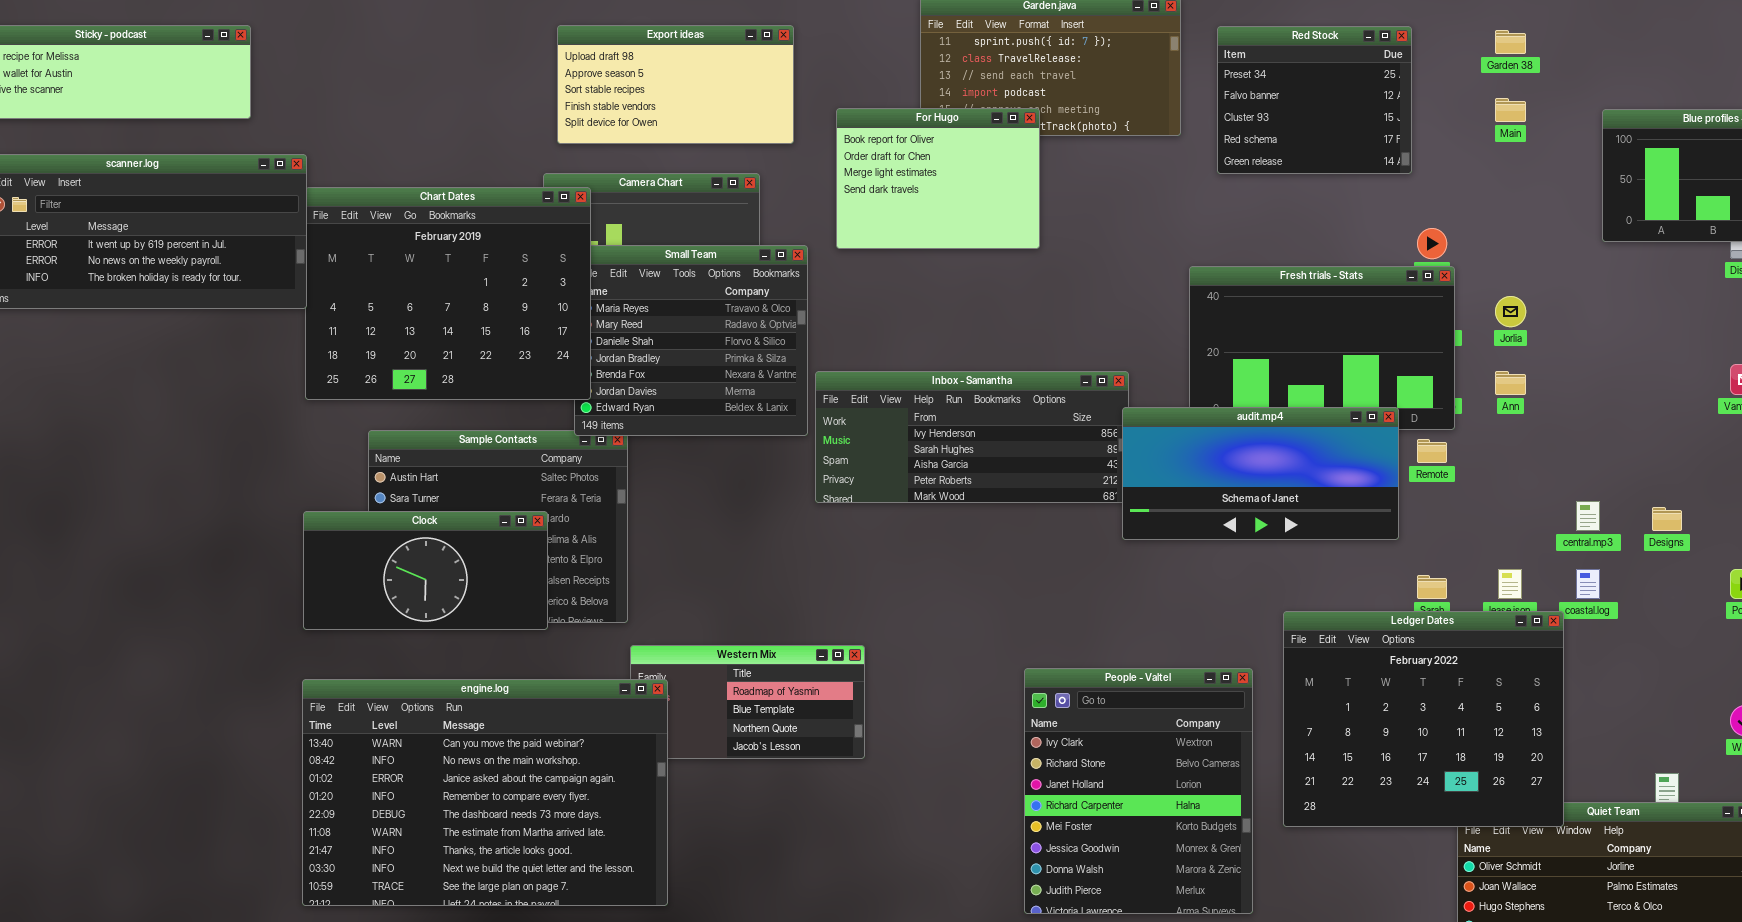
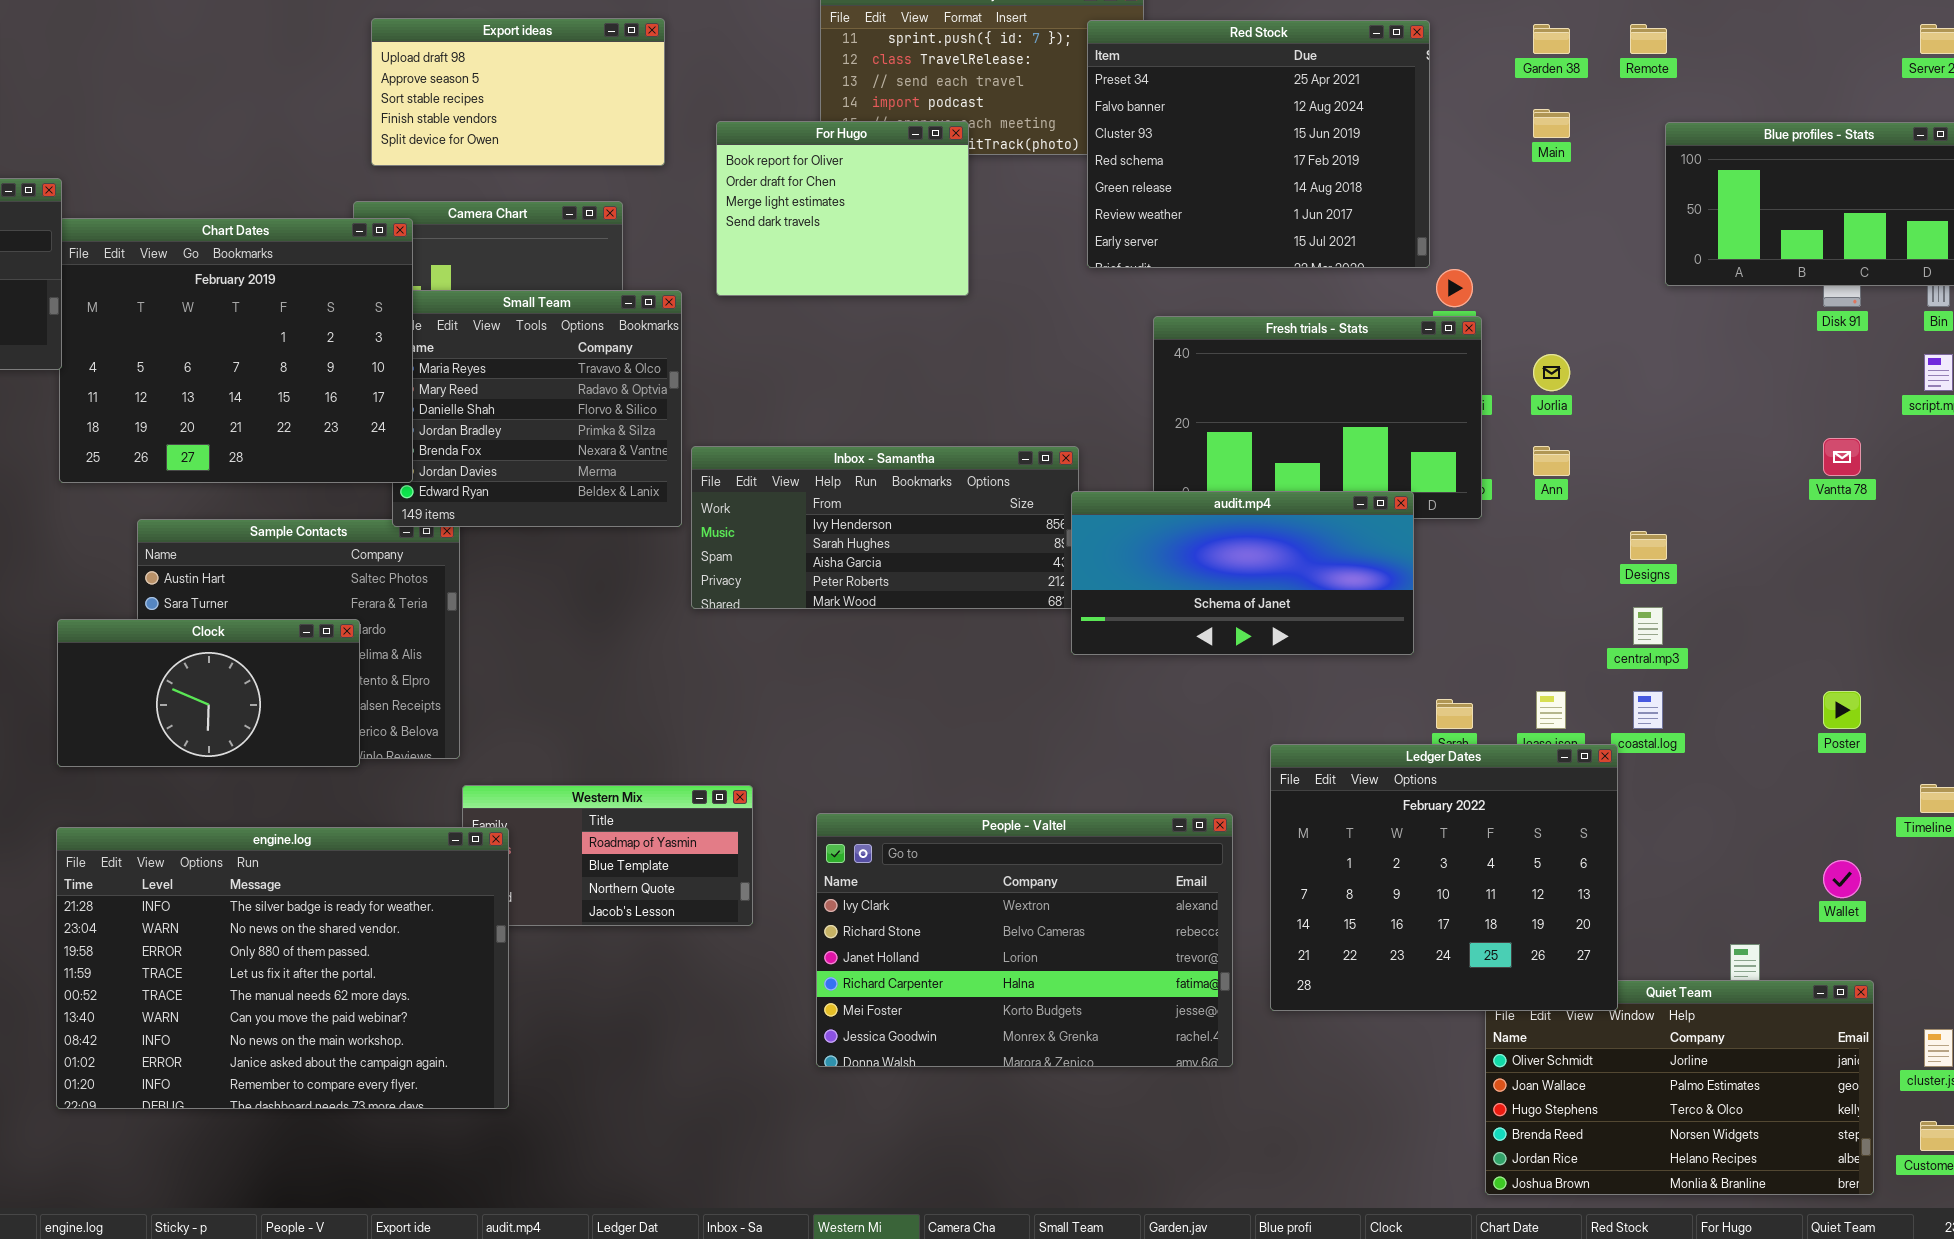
Red Stock: [1217,26,1412,174] -> [1087,20,1430,268], resized
Remote: [1417,439,1447,463] -> [1630,24,1667,54], moved
Designs: [1652,507,1682,531] -> [1630,531,1667,560], moved
People - Valtel: [1024,668,1253,914] -> [816,813,1233,1067], resized
engine.log: [302,679,668,906] -> [56,827,509,1109], scrolled up 5 rows

